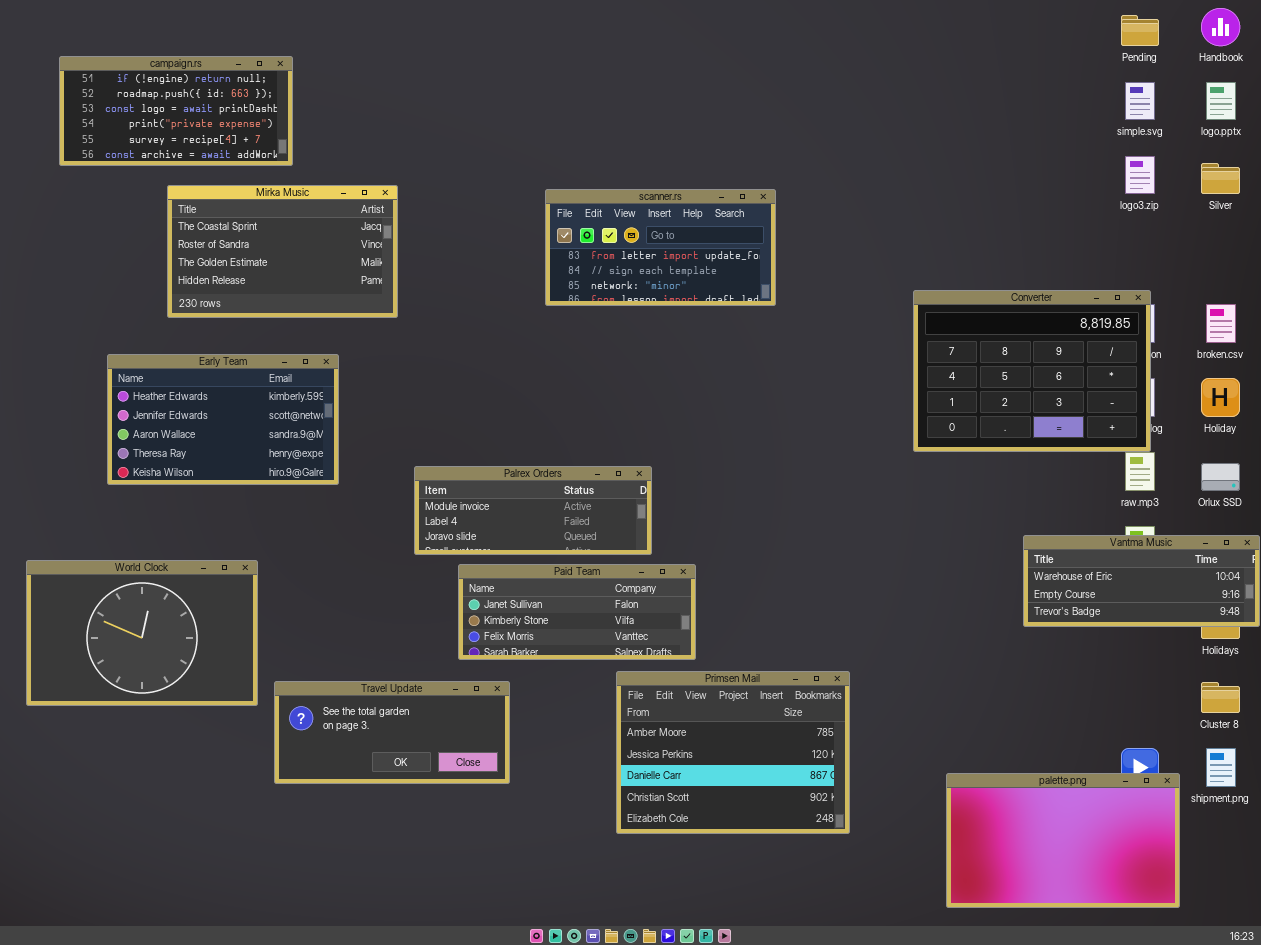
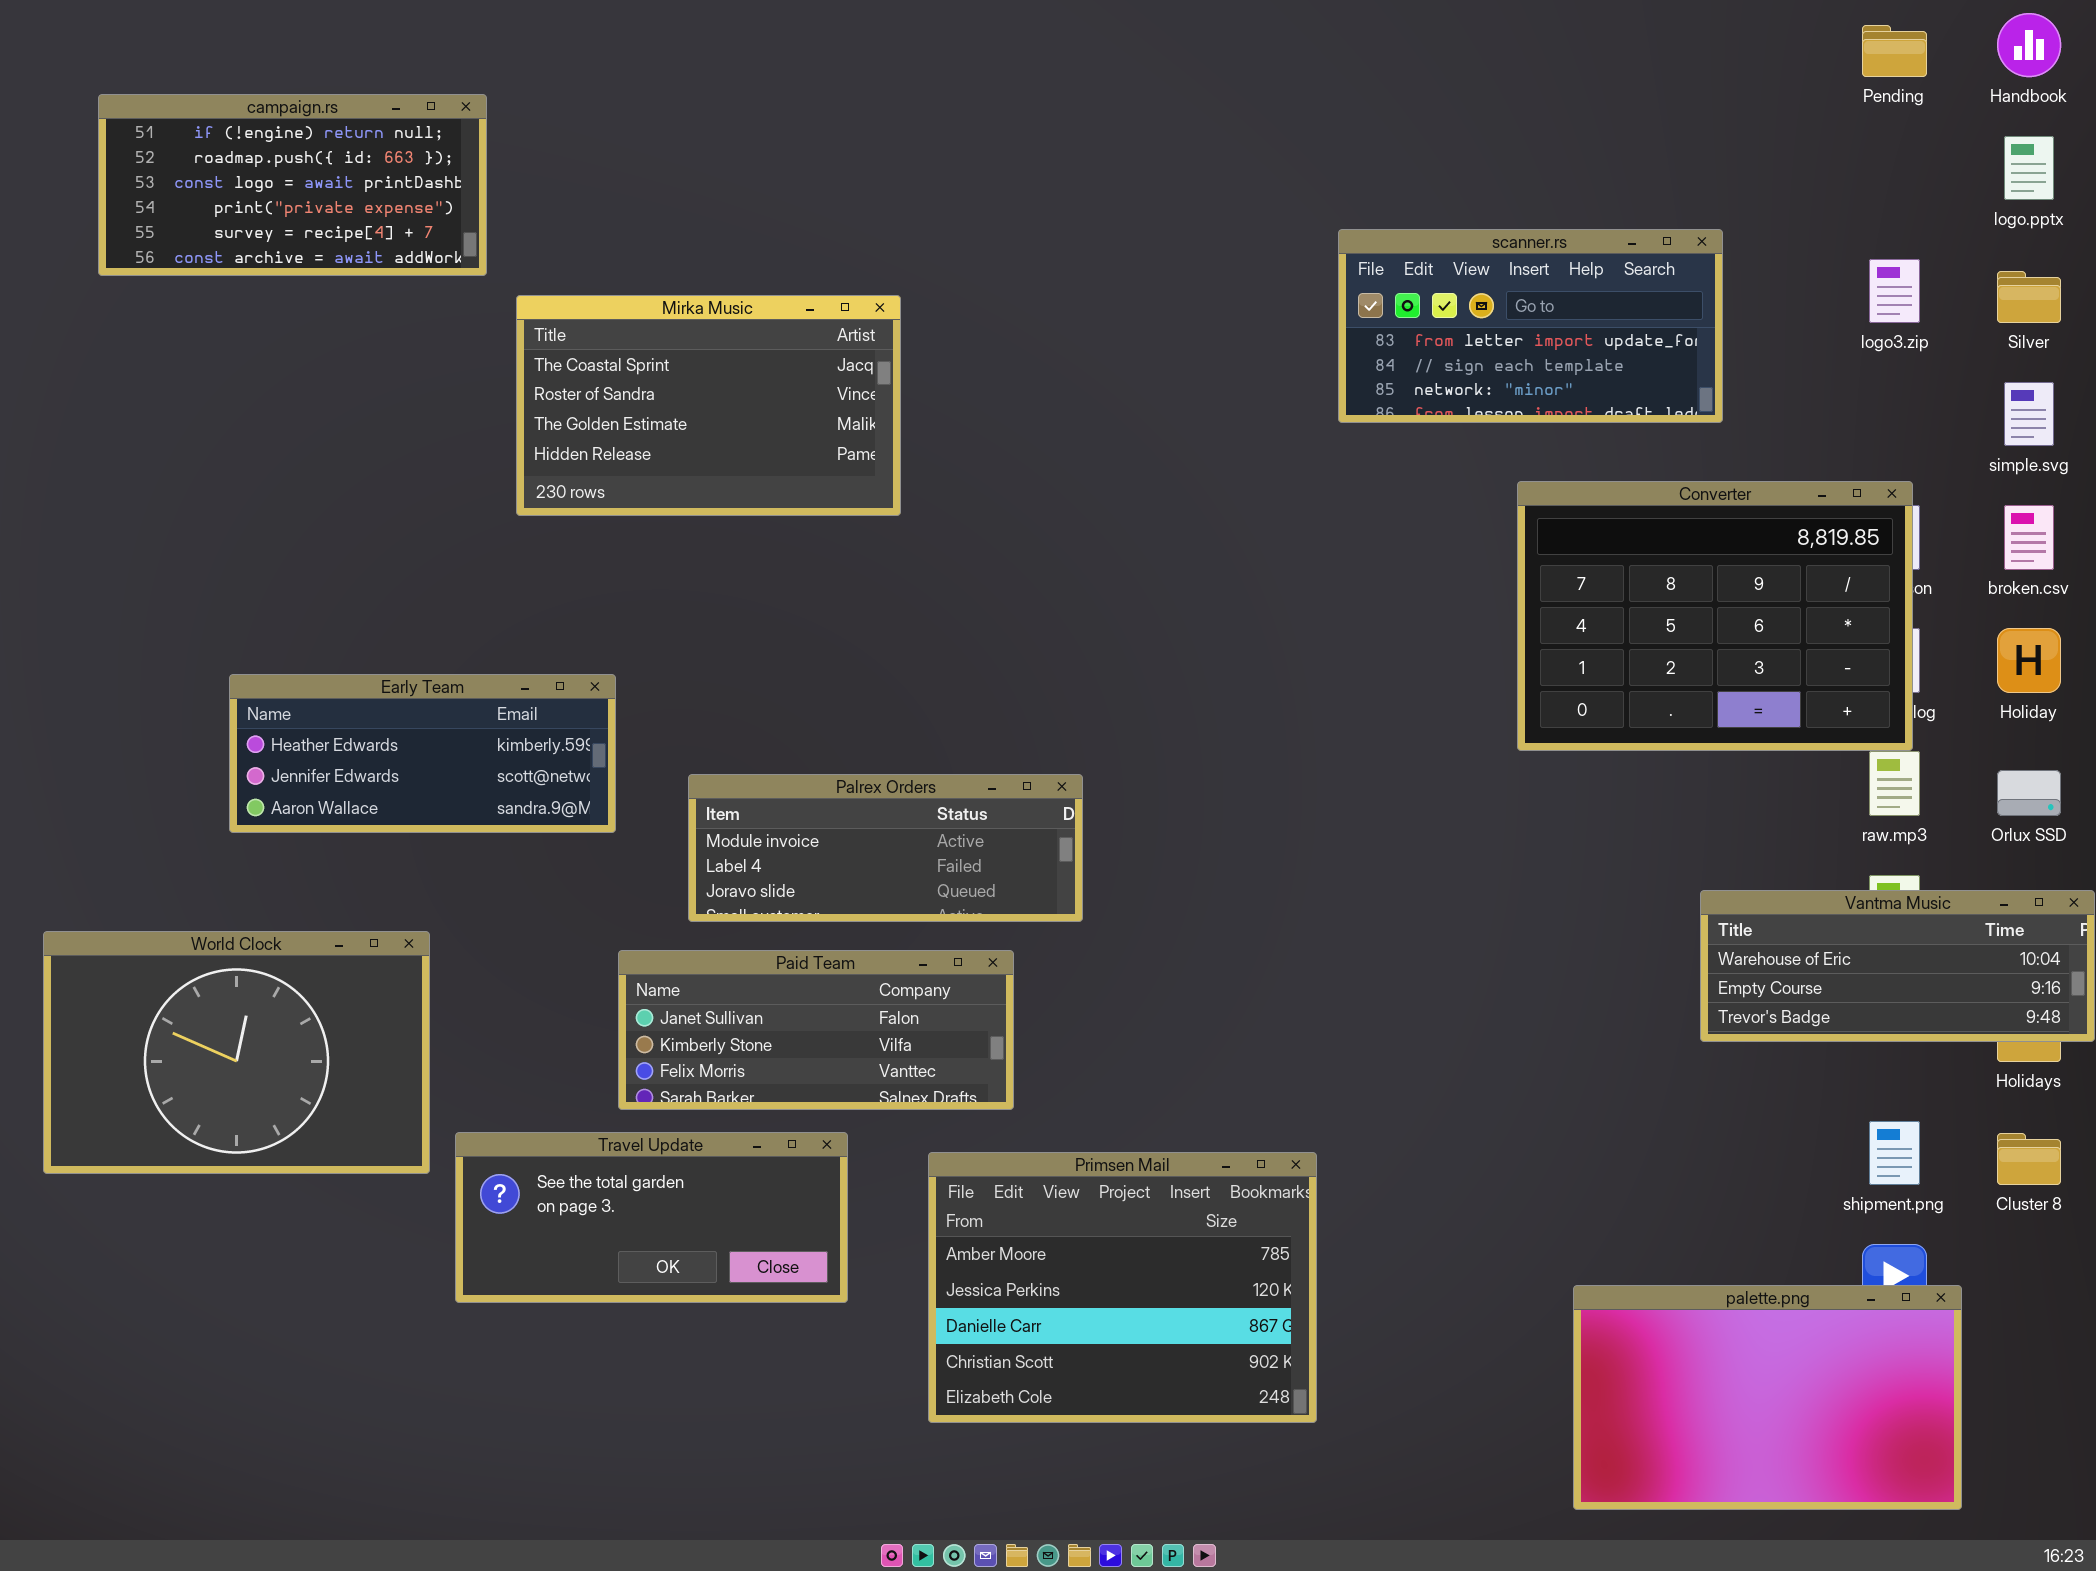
simple.svg: [1125,82,1155,120] -> [2004,382,2054,446], moved
Mirka Music: [167,185,398,318] -> [516,295,901,516], moved
scanner.rs: [545,189,776,306] -> [1338,229,1723,423], moved
Early Team: [107,354,339,485] -> [229,674,616,833], moved, resized
Paid Team: [458,564,696,660] -> [618,950,1014,1110], moved
Primsen Mail: [616,671,850,834] -> [928,1152,1317,1423], moved
shipment.png: [1206,748,1236,787] -> [1869,1121,1920,1185], moved

